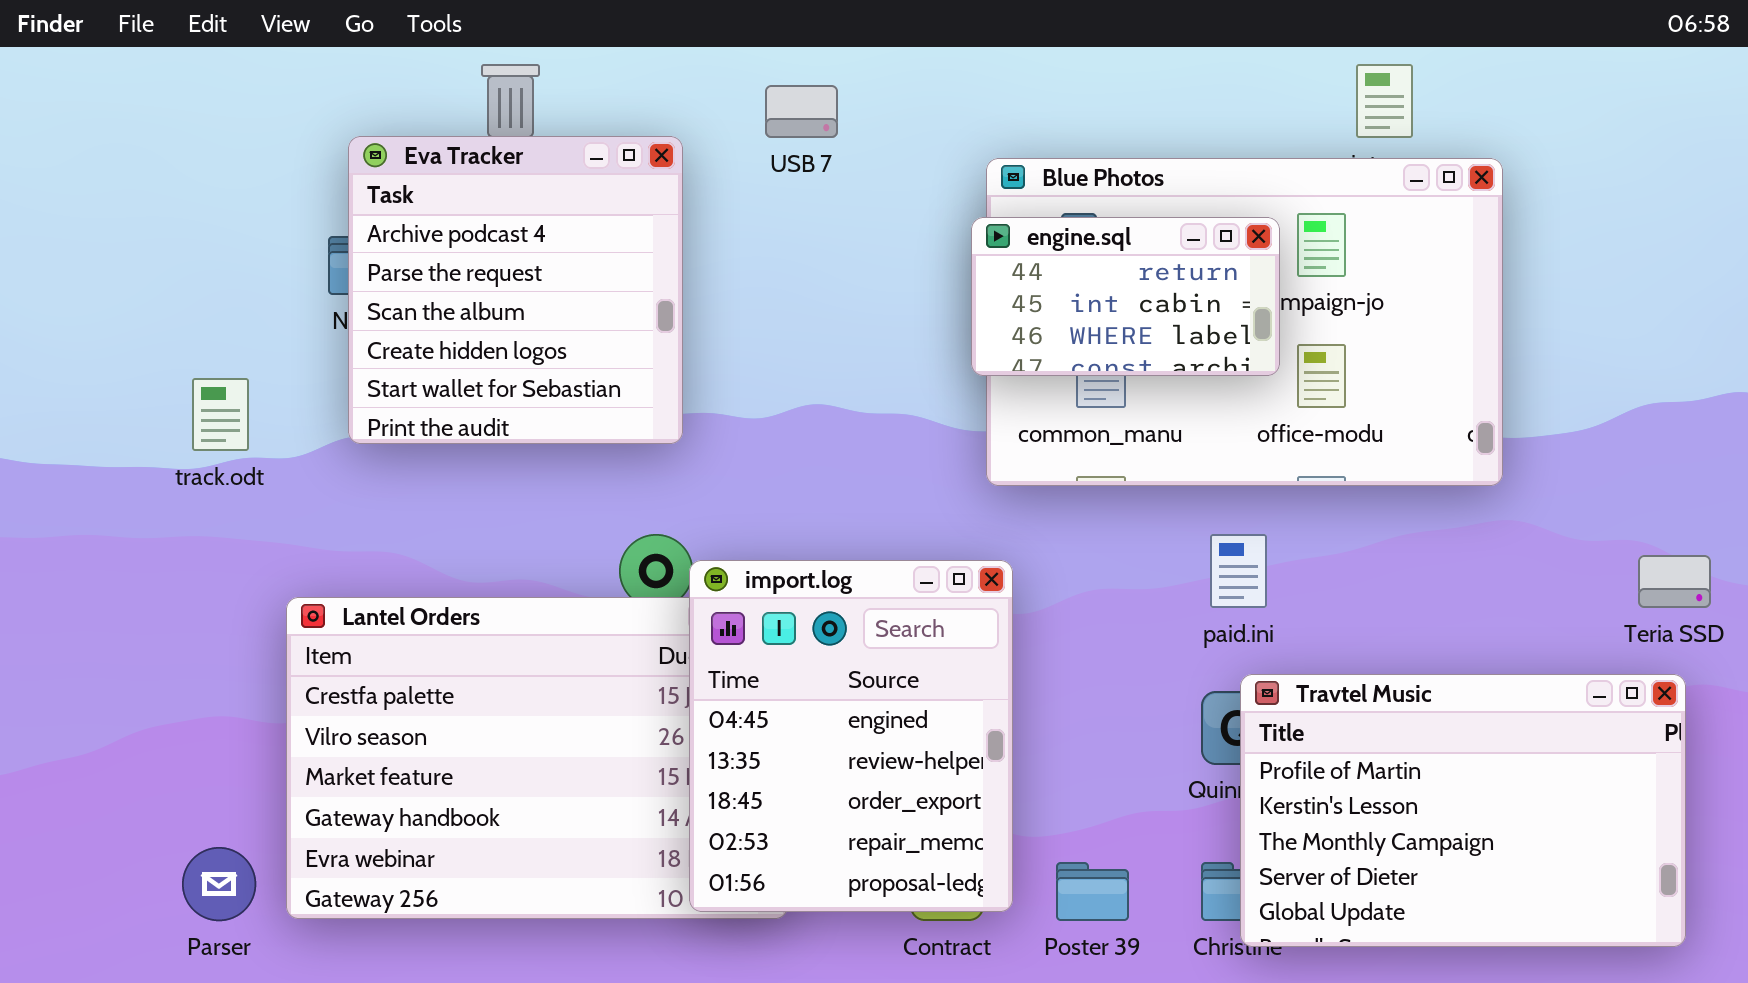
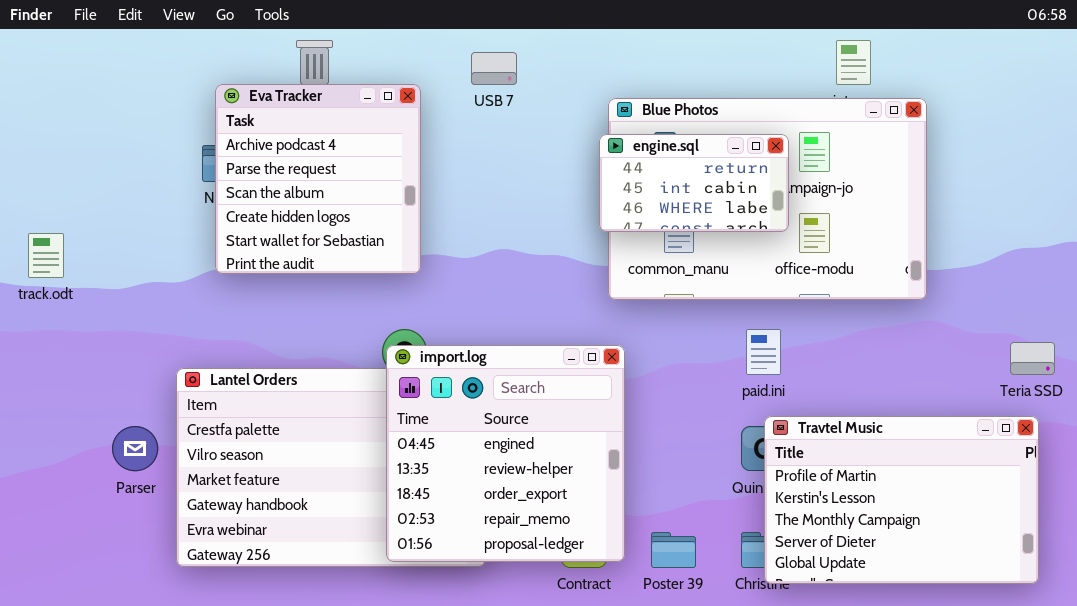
track.odt: [192,378,249,451] -> [28,233,64,278], moved
import.log: [689,560,1013,912] -> [386,345,625,562], resized
Parser: [182,847,256,921] -> [112,426,158,471], moved

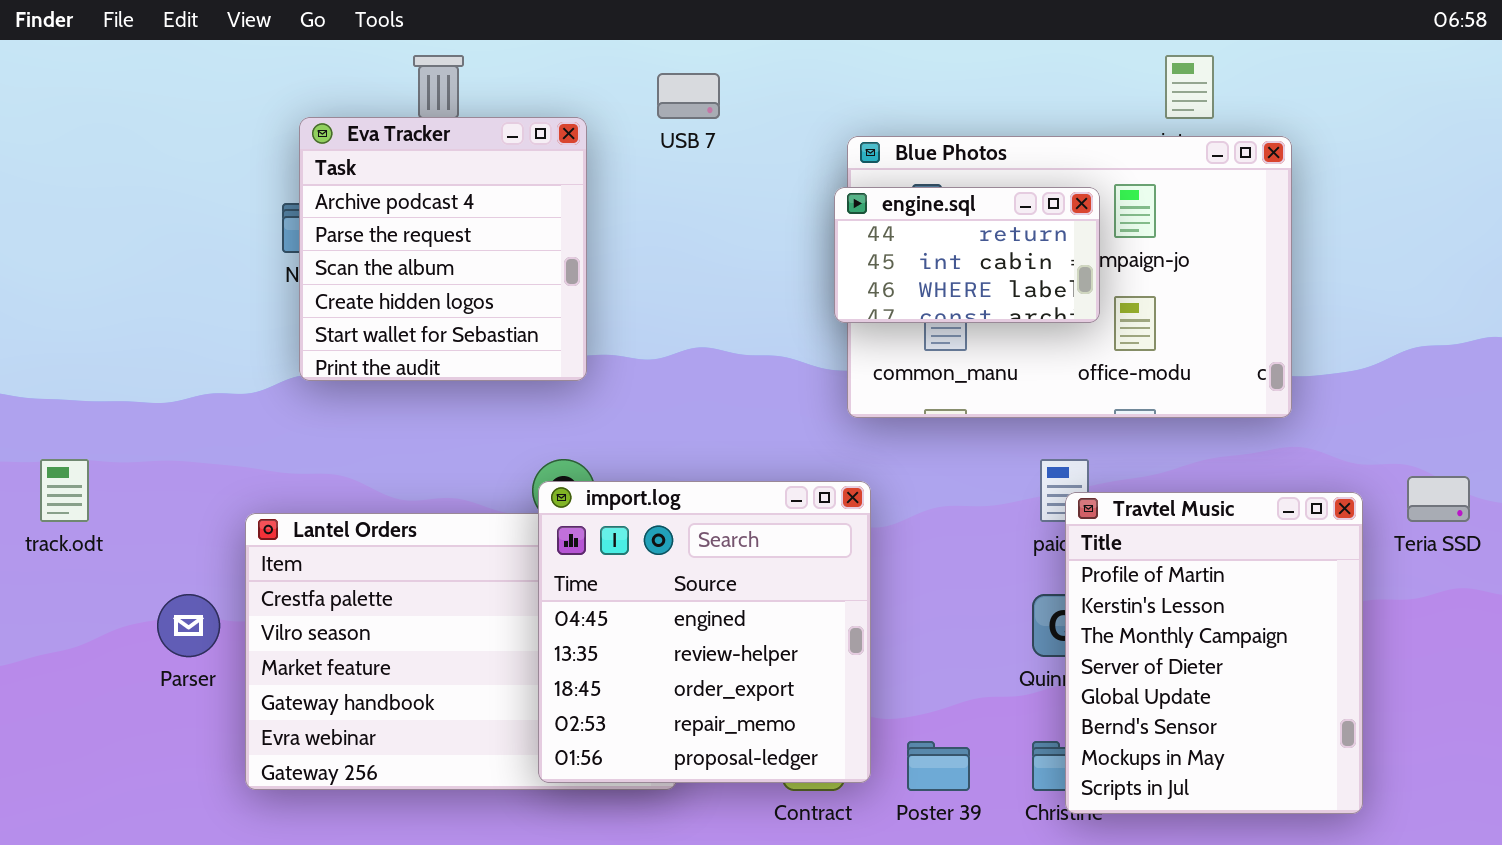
track.odt: [28,233,64,278] -> [40,459,89,522], moved
Travtel Music: [764,416,1039,584] -> [1065,492,1363,814], resized

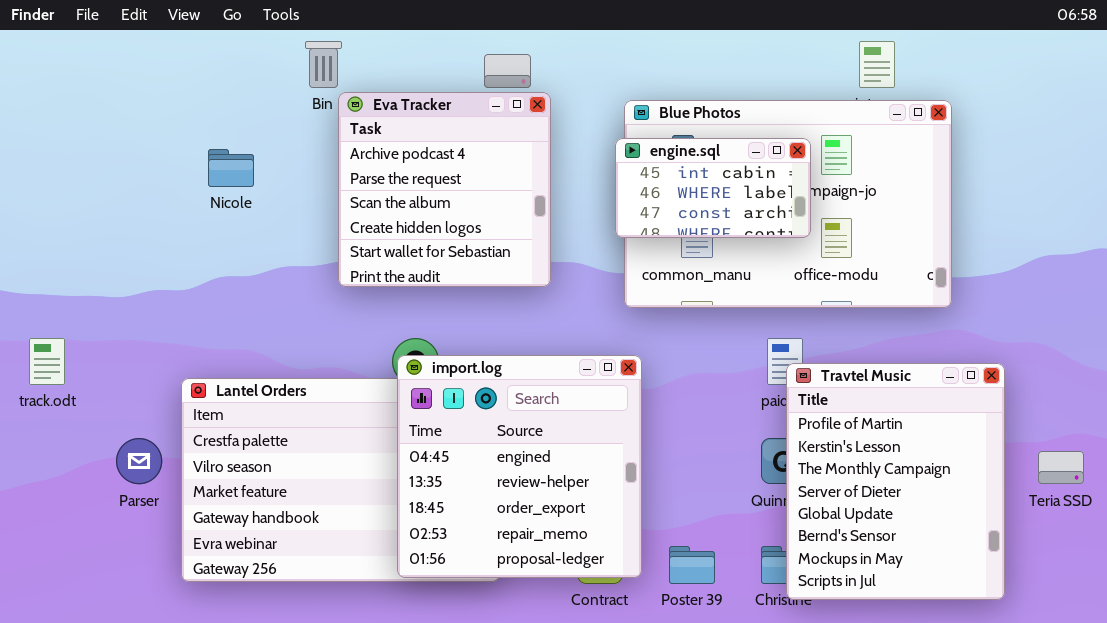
Eva Tracker: [299,117,587,381] -> [338,92,551,287], moved
engine.sql: [834,187,1100,323] -> [615,138,811,238], scrolled down 1 row
Teria SSD: [1407,476,1470,522] -> [1038,451,1084,484], moved

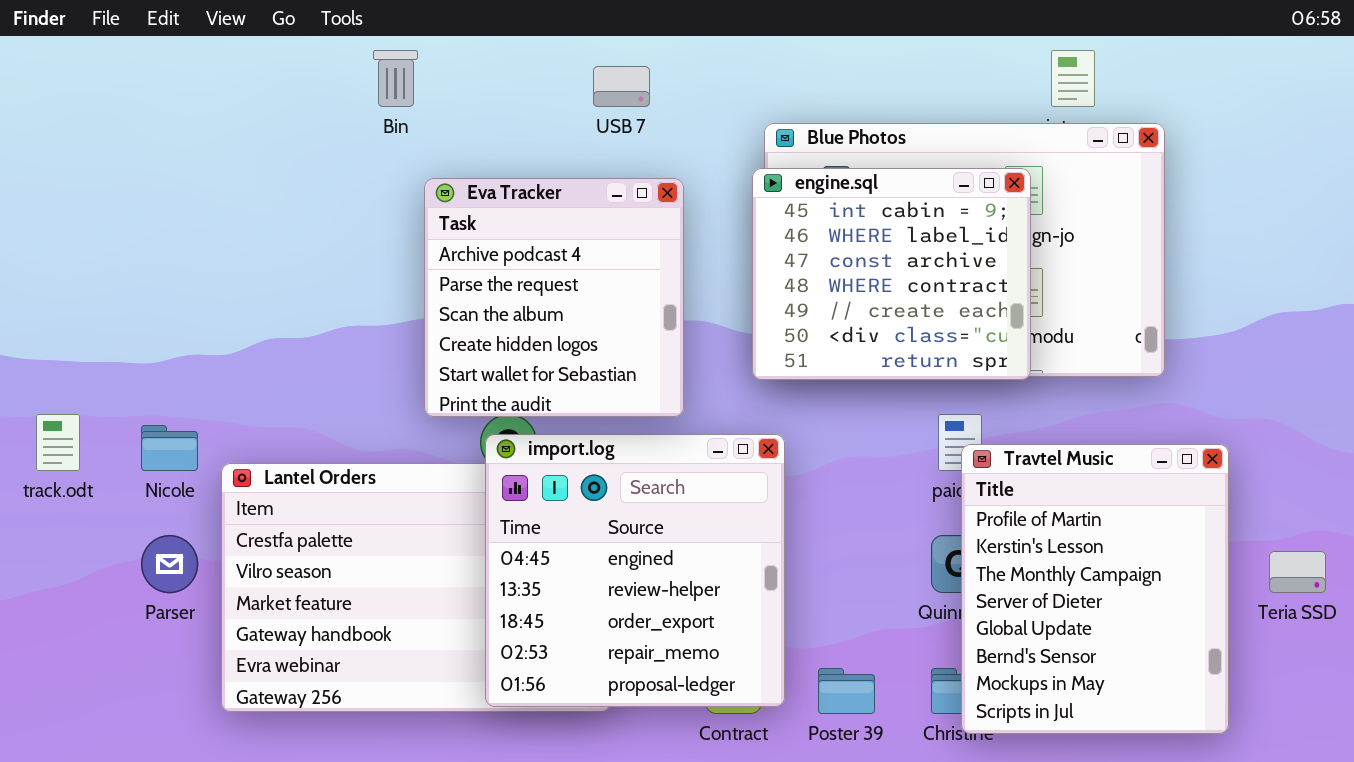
Eva Tracker: [338,92,551,287] -> [424,178,684,417], moved
engine.sql: [615,138,811,238] -> [752,168,1031,380], resized
Nicole: [208,149,254,187] -> [141,425,198,471], moved

